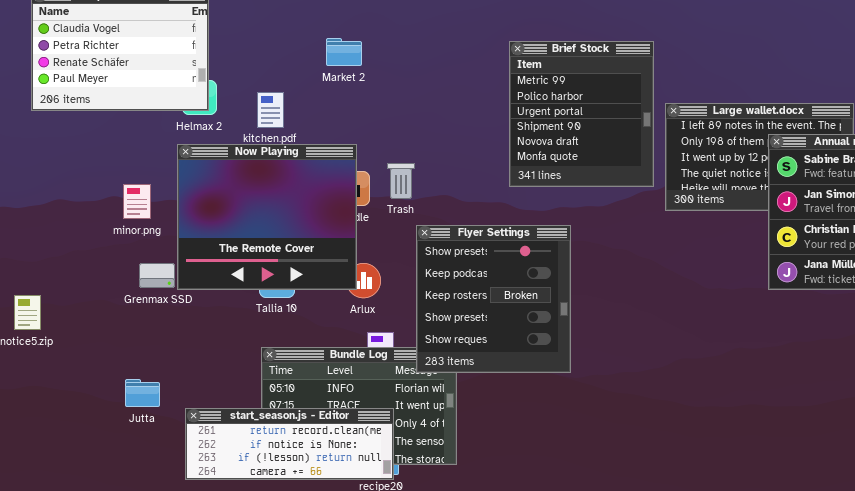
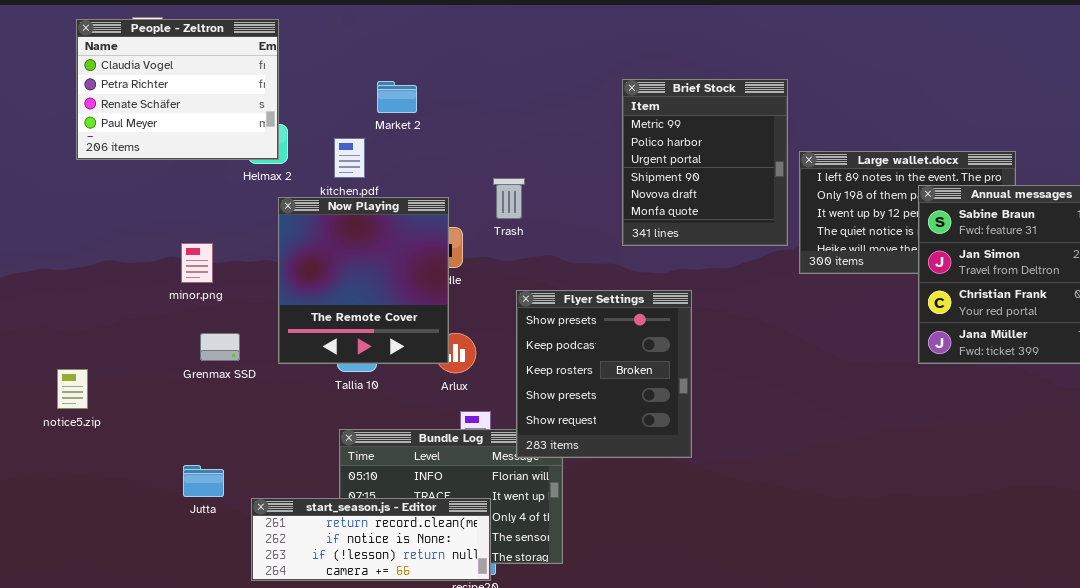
Market 2: [326,38,362,66] -> [377,81,417,113], moved
Now Playing: [177,144,357,290] -> [278,197,449,364], resized
Trash: [387,163,415,199] -> [493,178,525,219], moved

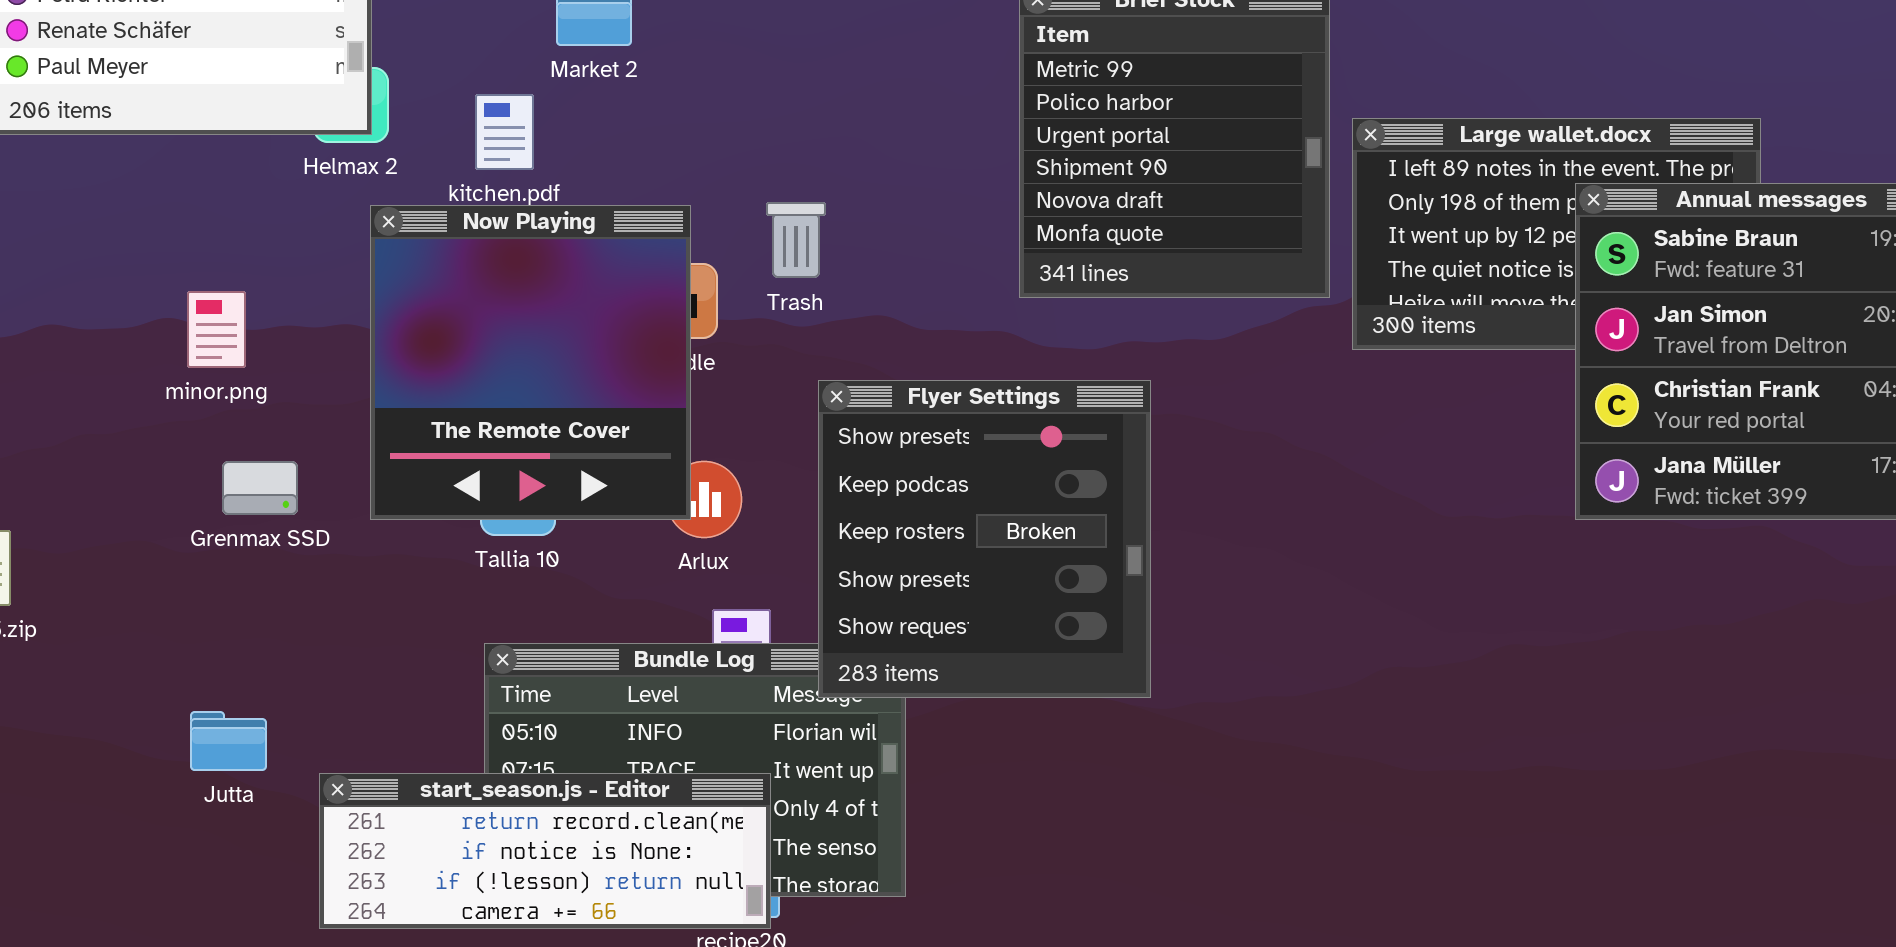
Trash: [493,178,525,219] -> [766,202,826,278], moved

